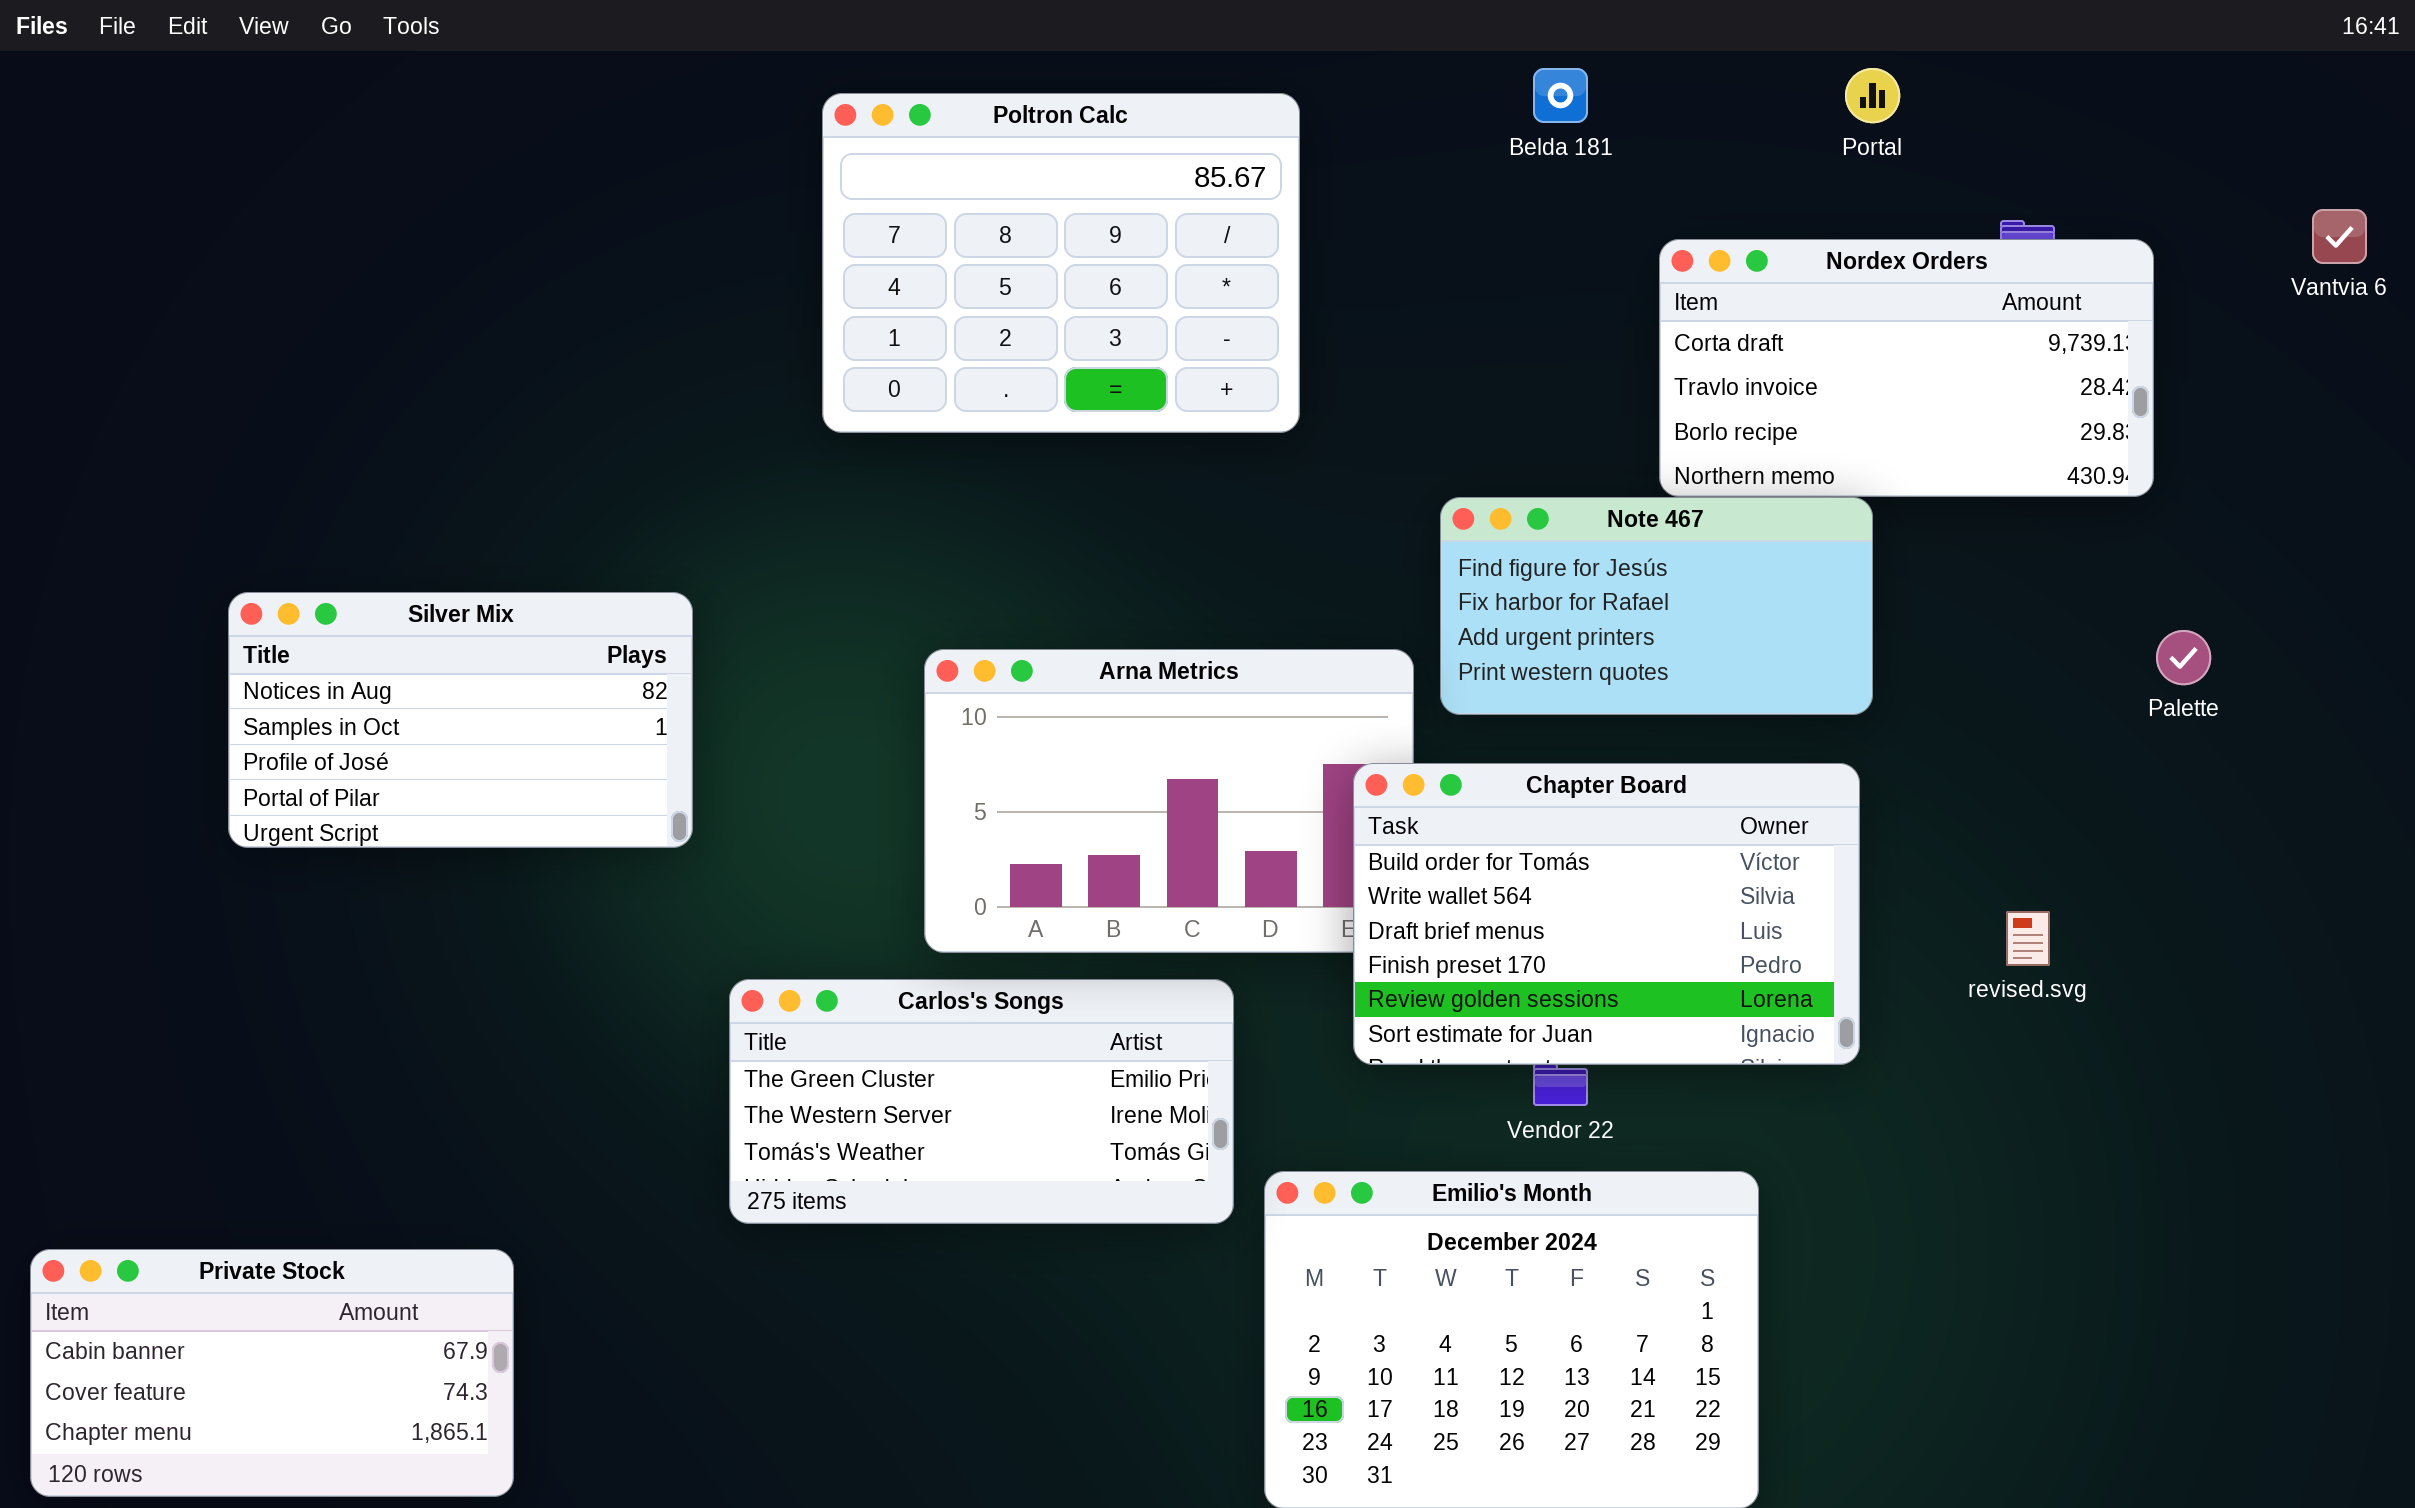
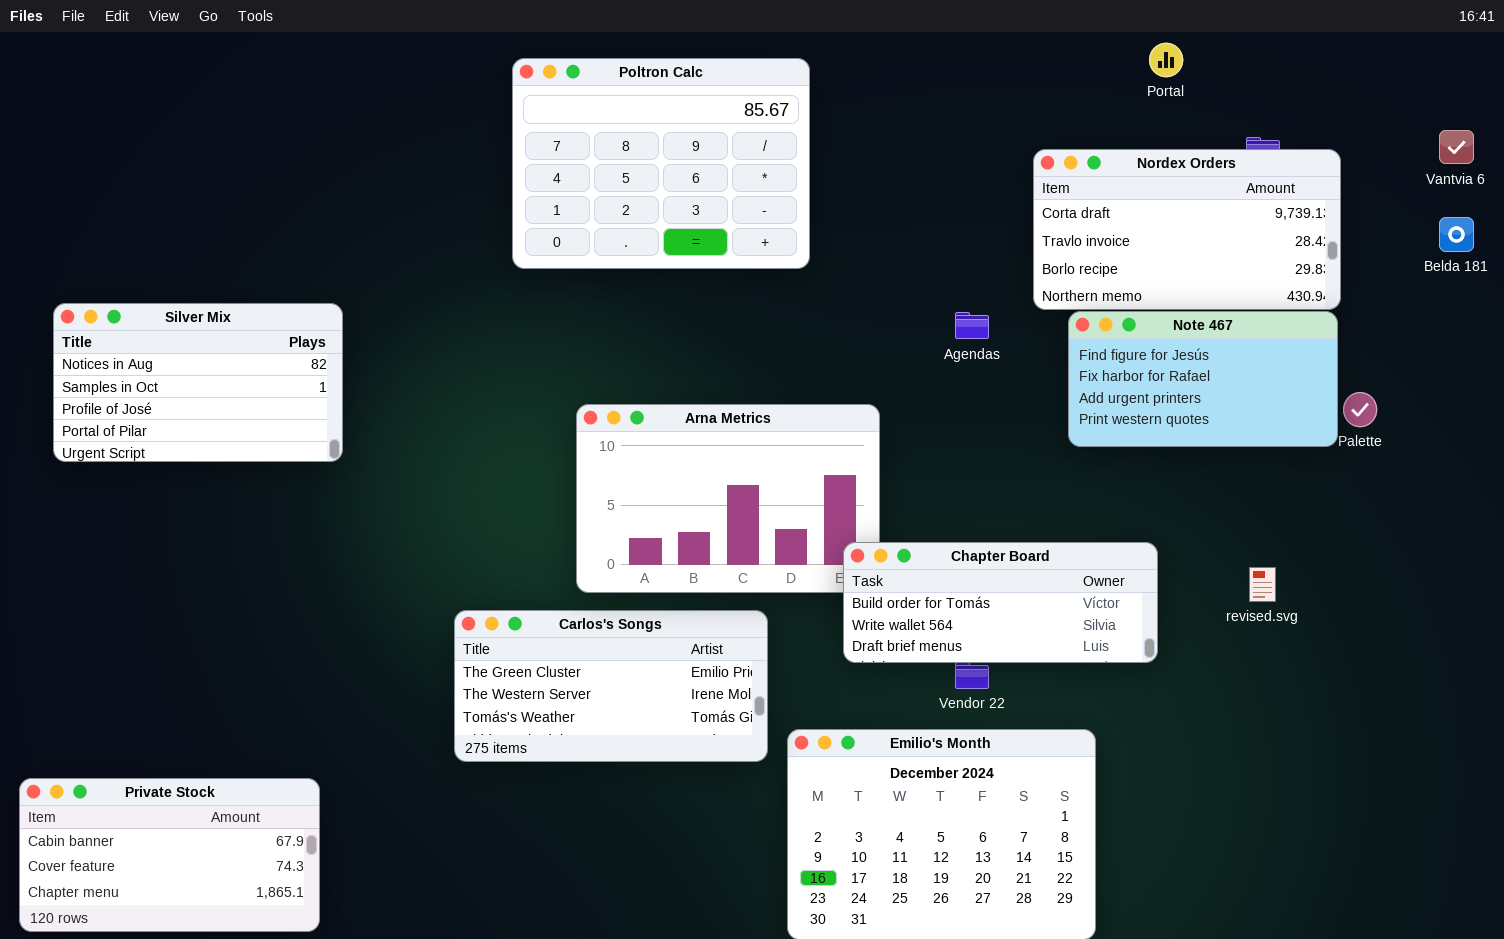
Belda 181: [1533,68,1588,123] -> [1439,217,1474,252], moved
Note 467: [1440,497,1873,715] -> [1068,311,1338,447], moved
Silver Mix: [228,592,693,848] -> [53,303,343,462], moved
Chapter Board: [1353,763,1860,1065] -> [843,542,1158,663], resized

